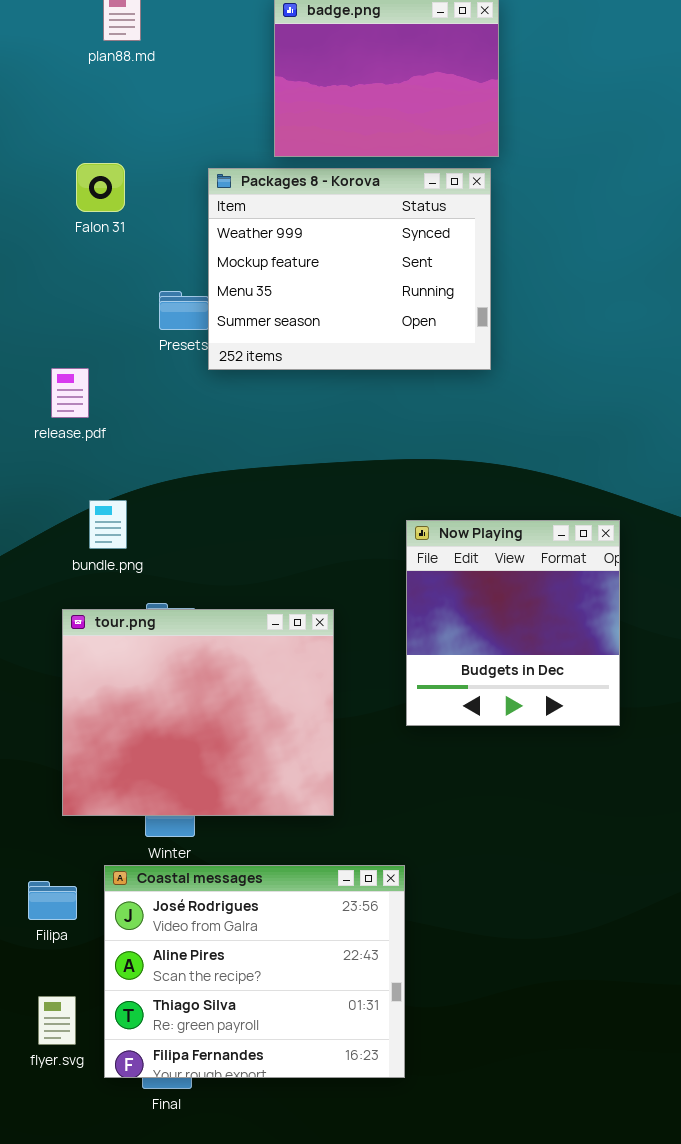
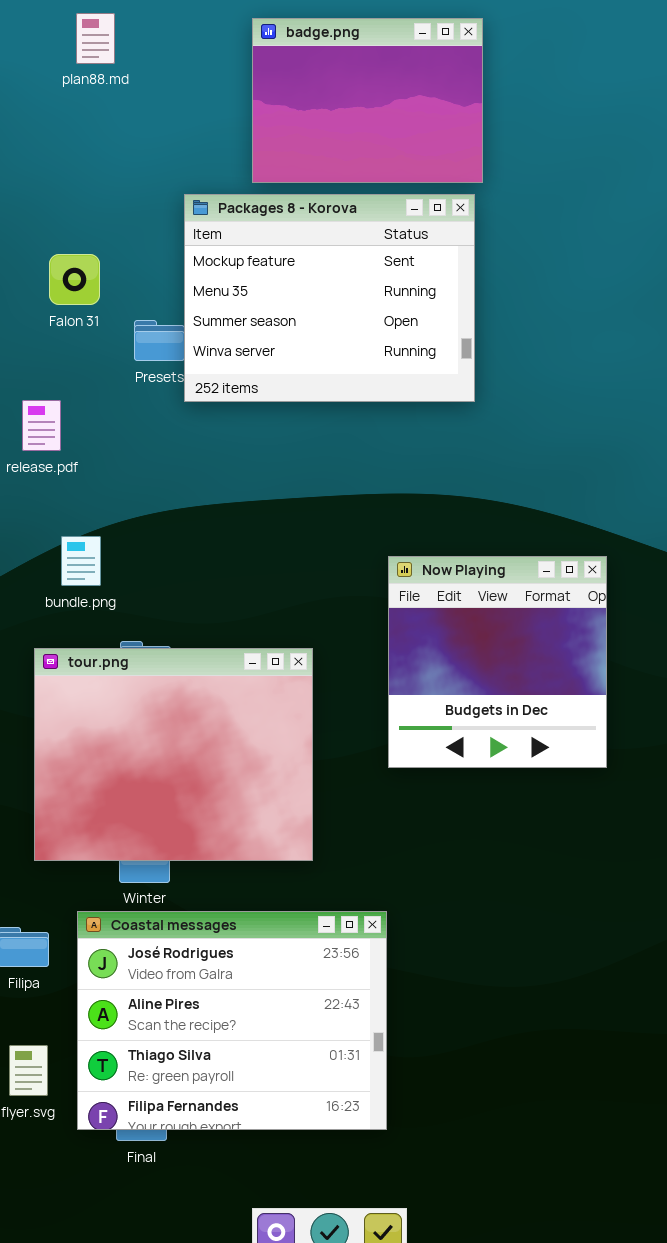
Falon 31: [76,163,125,212] -> [49,254,100,305], moved
Packages 8 - Korova: [208,168,491,370] -> [184,194,475,402], scrolled down 1 row

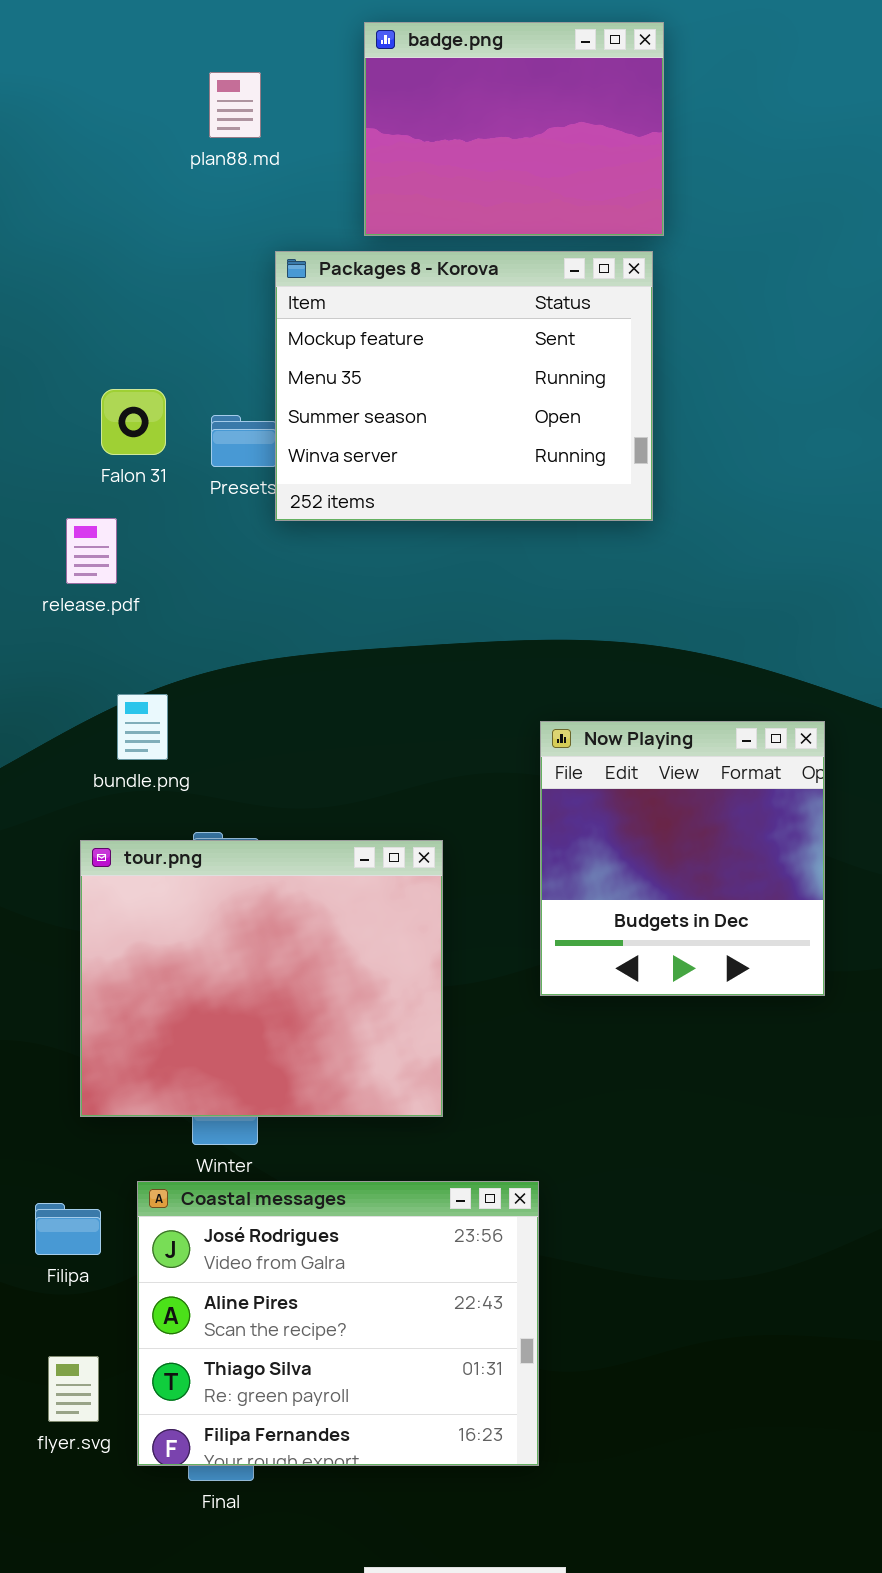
plan88.md: [76,13,115,64] -> [209,72,261,138], moved
Falon 31: [49,254,100,305] -> [101,389,166,455], moved

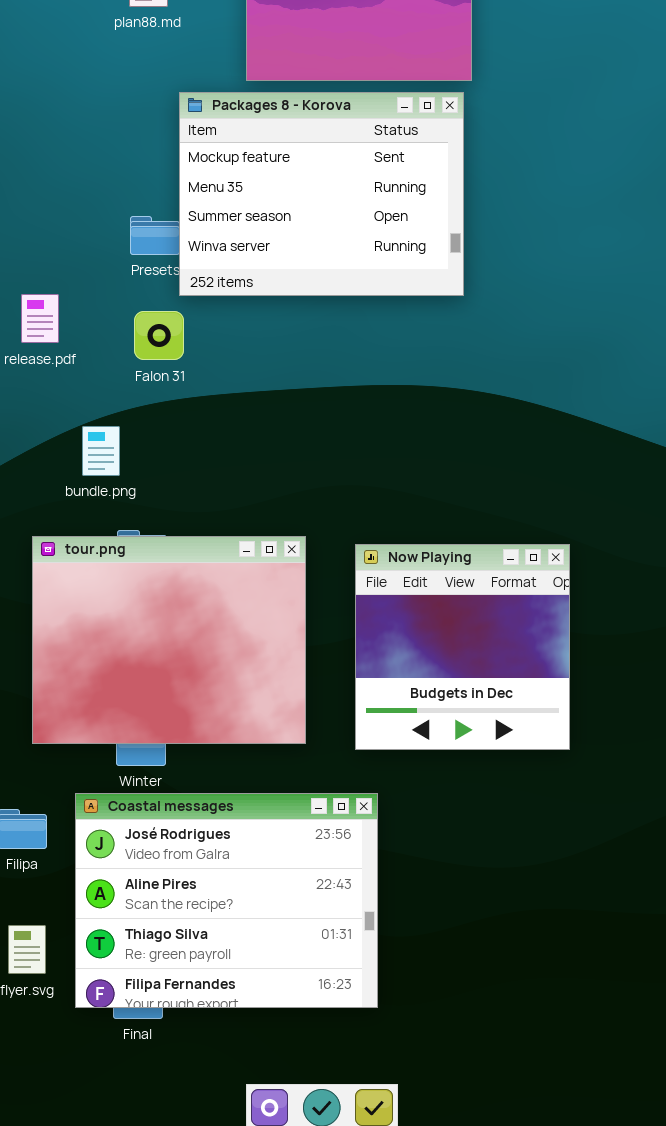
Falon 31: [101,389,166,455] -> [134,311,184,360], moved
bundle.png: [117,694,168,760] -> [82,426,120,476], moved
Now Playing: [540,721,825,996] -> [355,544,570,750], moved

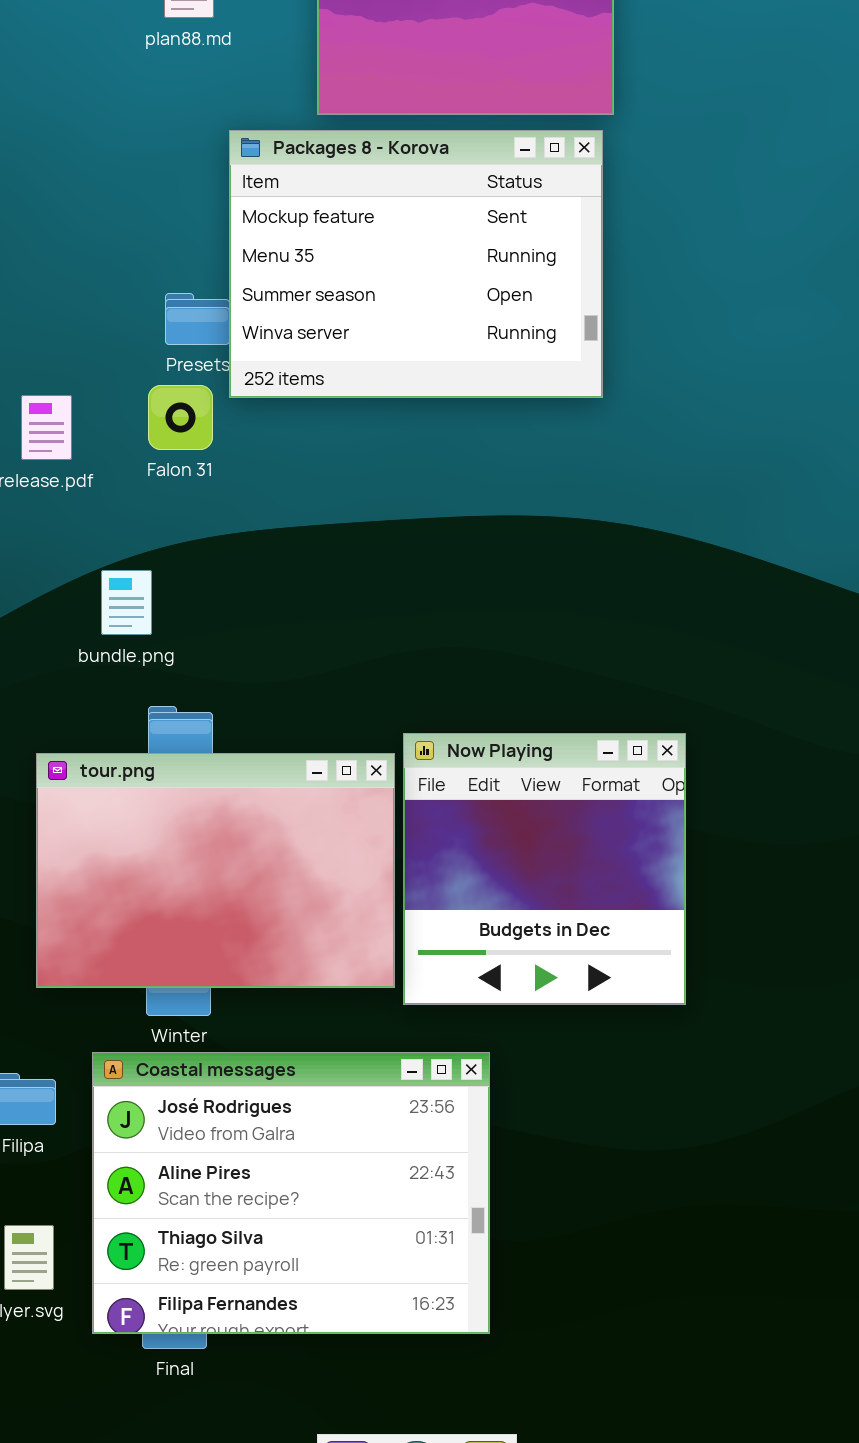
Falon 31: [134,311,184,360] -> [148,385,213,450], moved
tour.png: [32,536,306,744] -> [36,753,395,988], resized
Now Playing: [355,544,570,750] -> [403,733,686,1005], moved

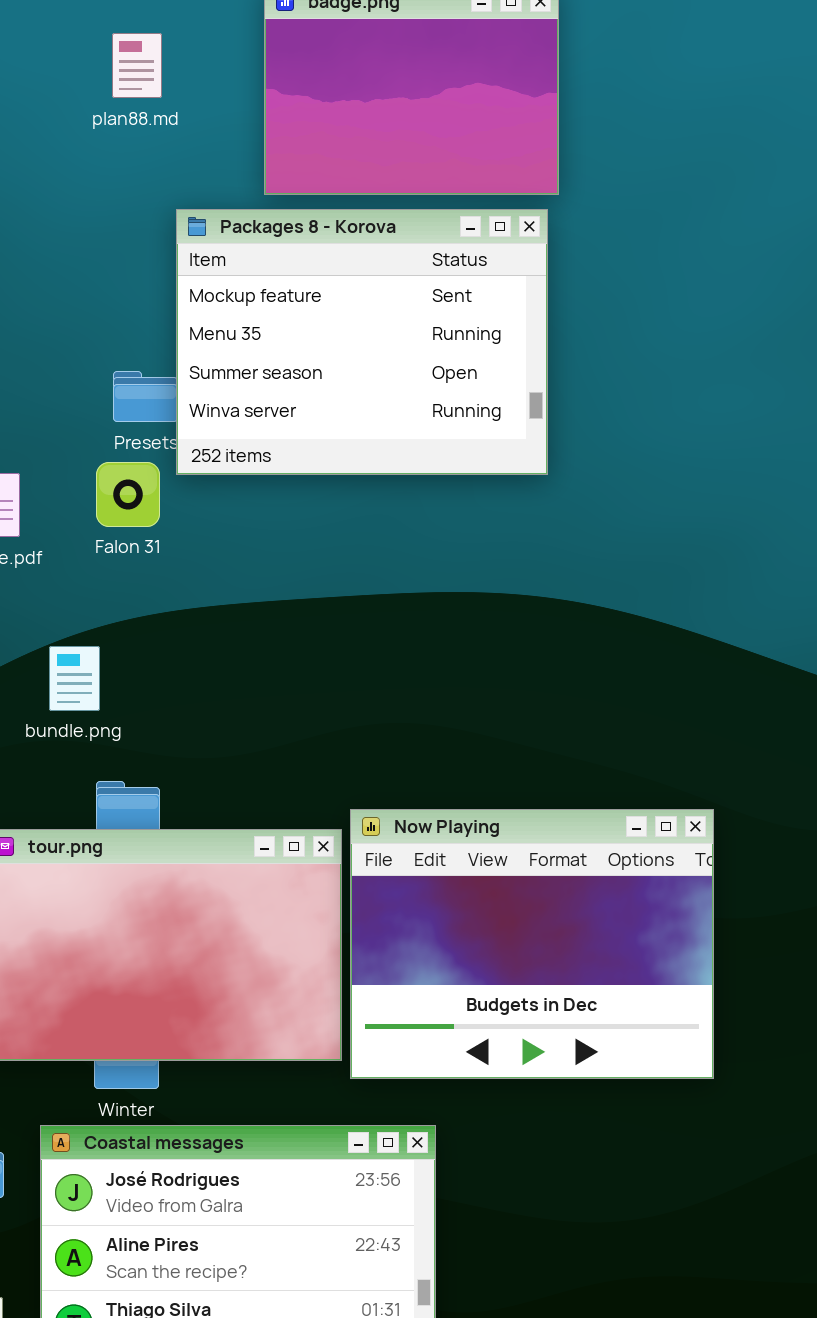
Now Playing: [403,733,686,1005] -> [350,809,714,1079], resized

